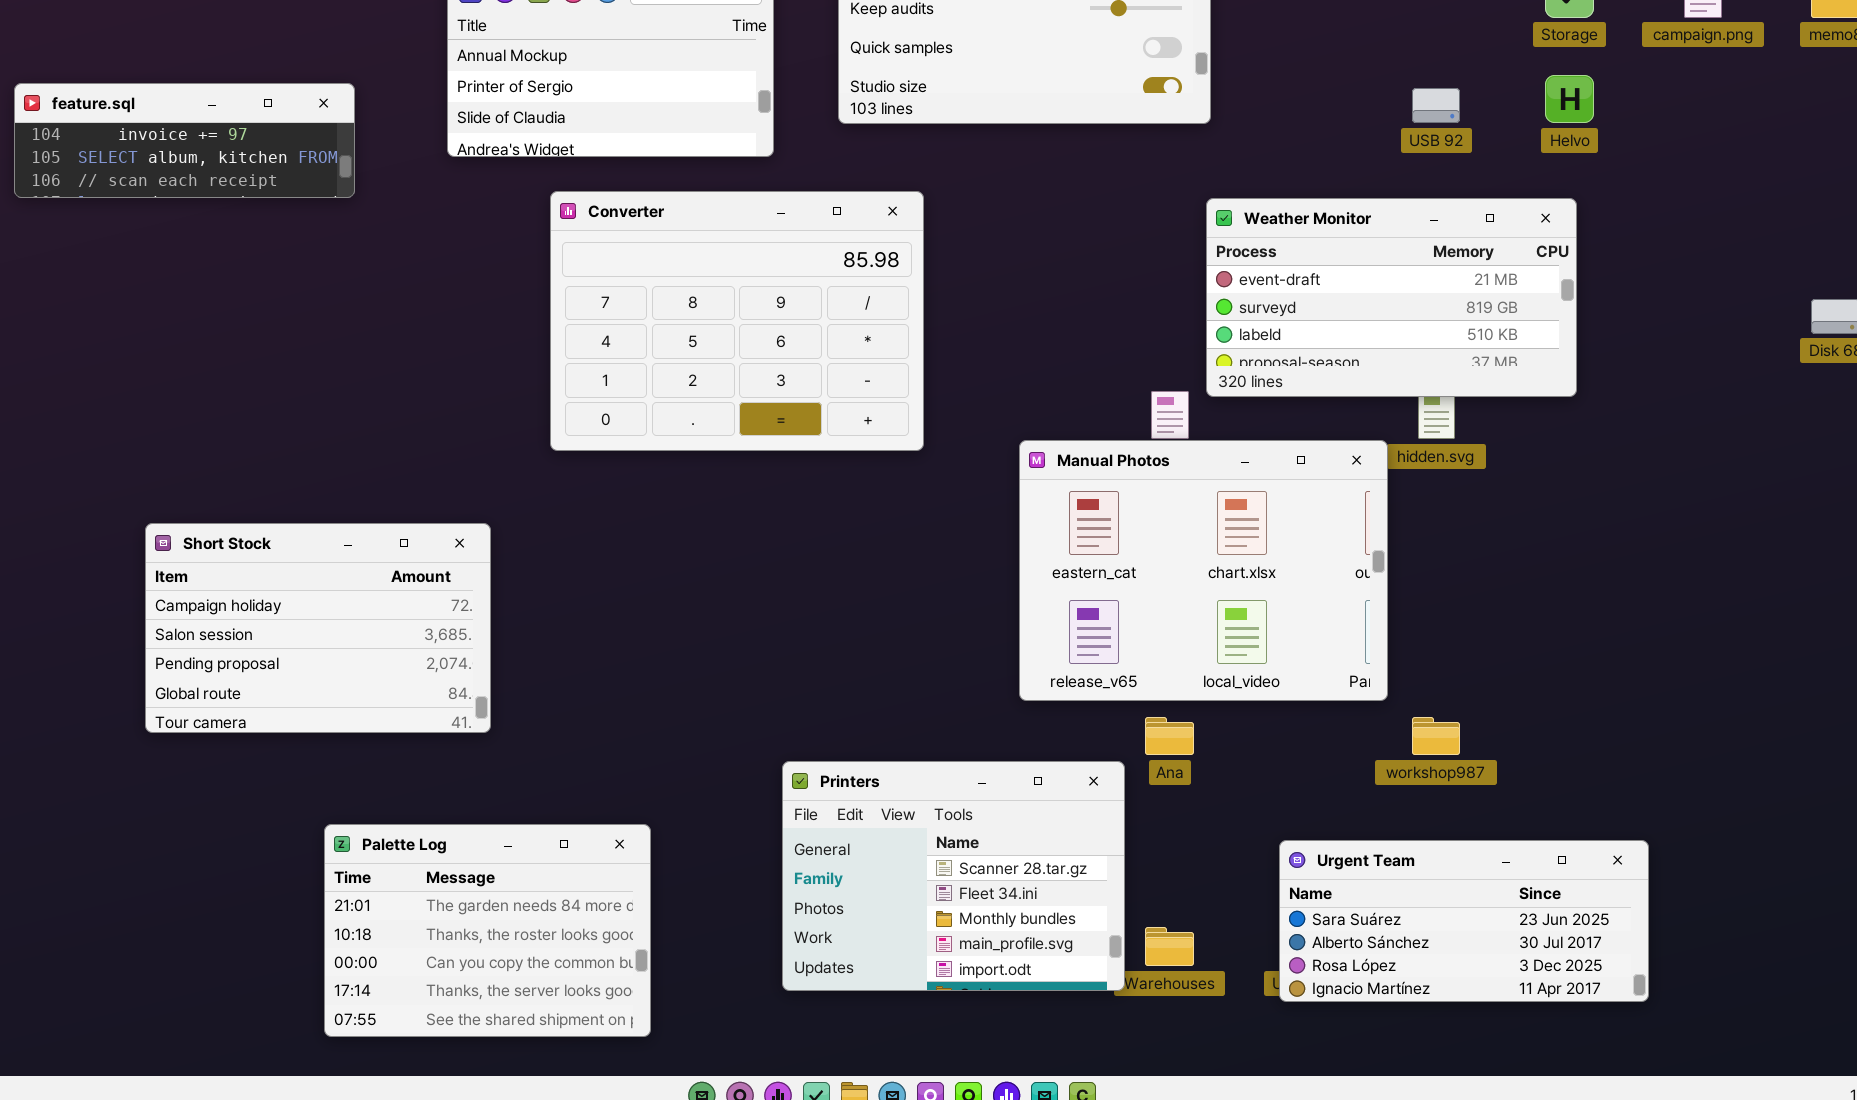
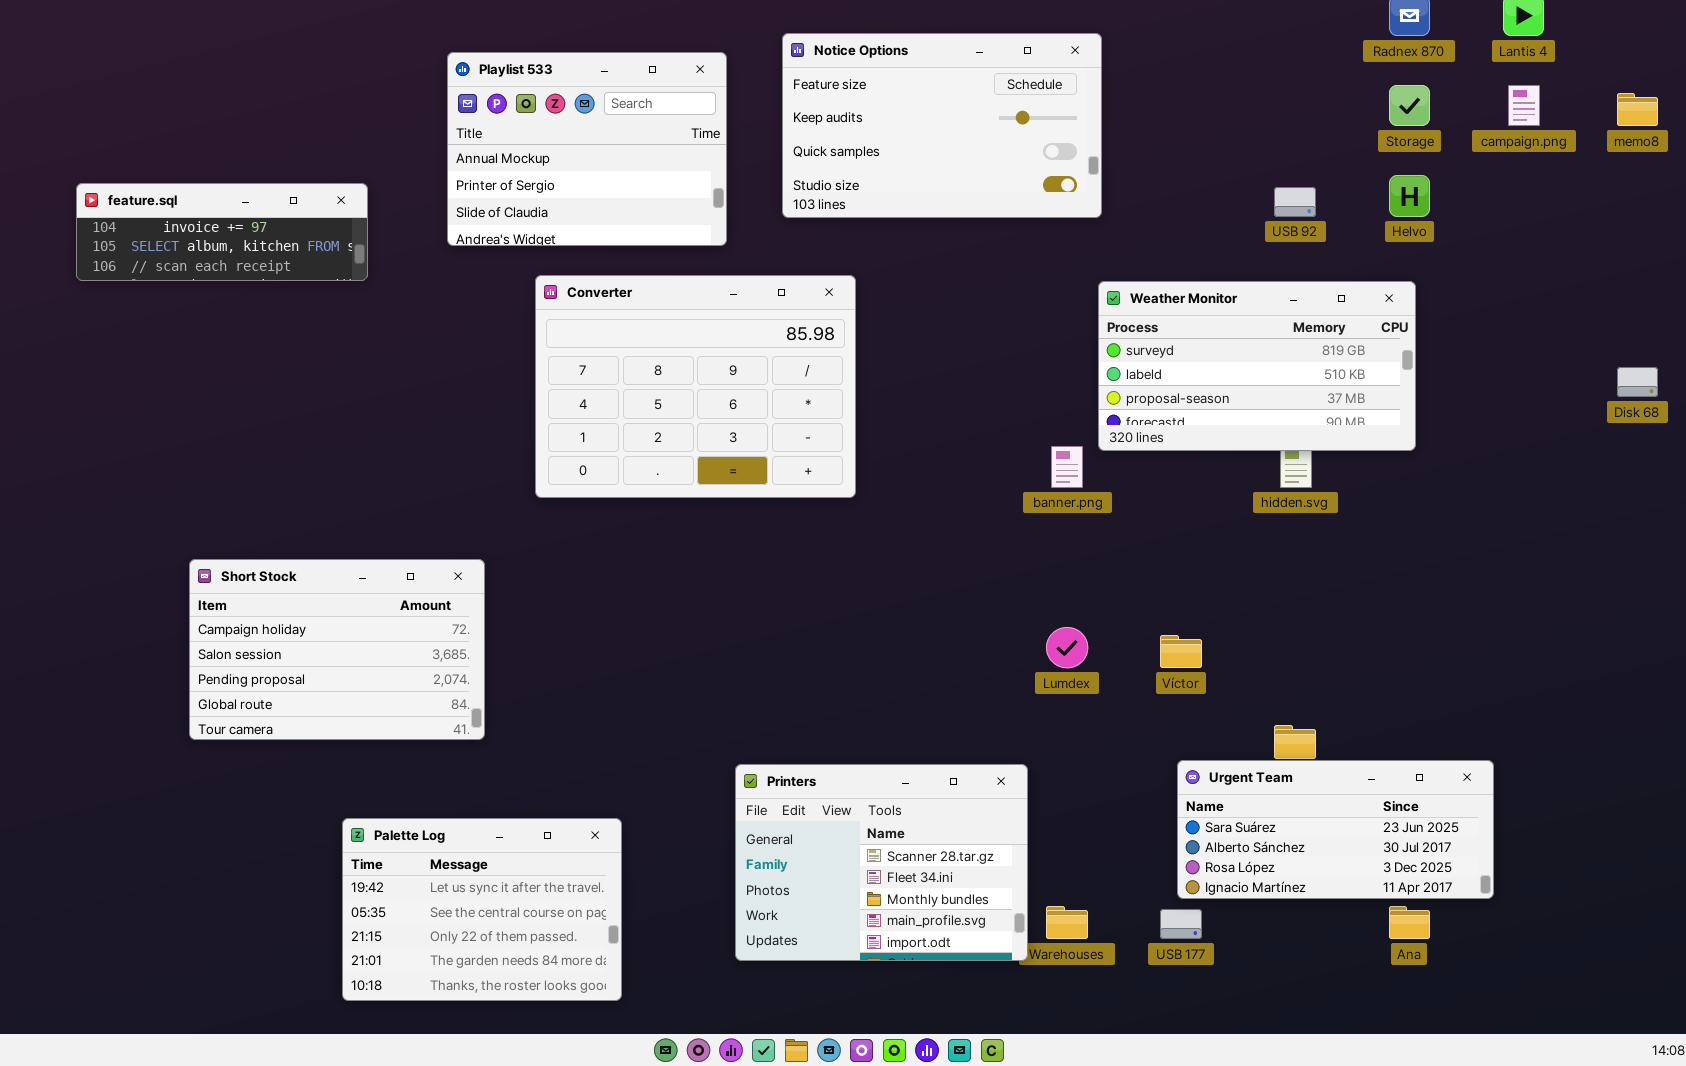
Weather Monitor: [1206,198,1577,397] -> [1098,281,1416,451], scrolled down 1 row
Manual Photos: [1019,440,1388,701] -> none, closed
Ana: [1145,717,1194,755] -> [1389,906,1430,939], moved
Palette Log: [324,824,651,1037] -> [342,818,622,1001], scrolled up 3 rows
Urgent Team: [1279,840,1649,1002] -> [1177,760,1494,899], moved

